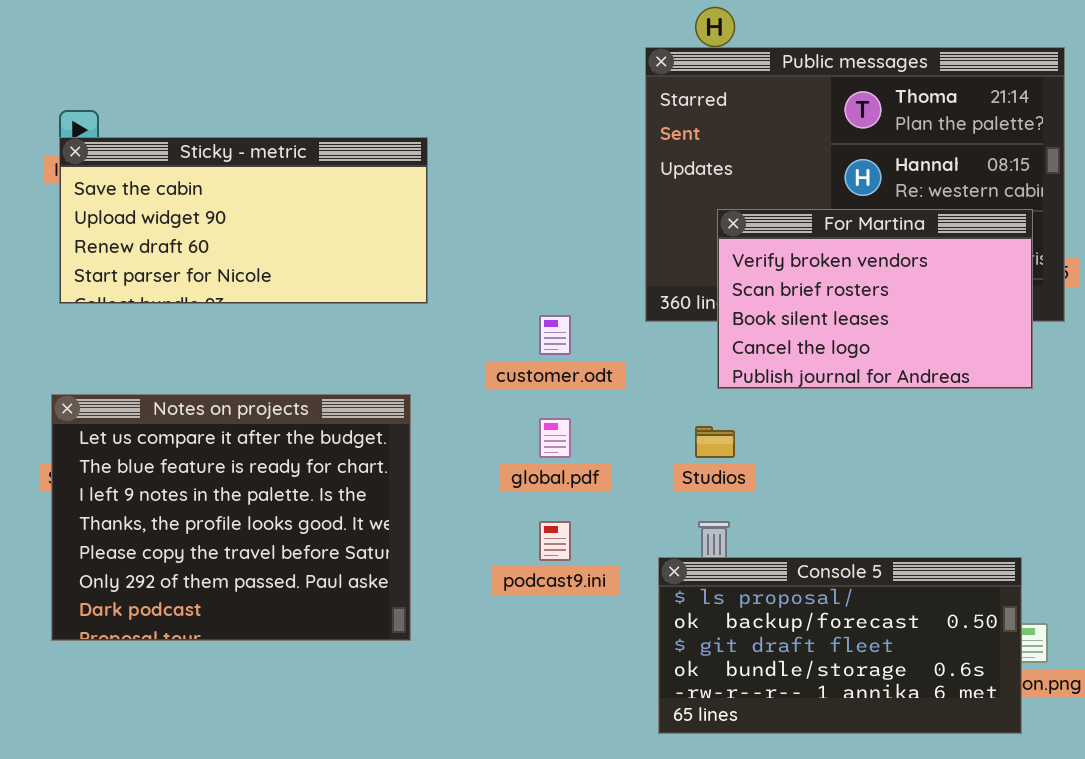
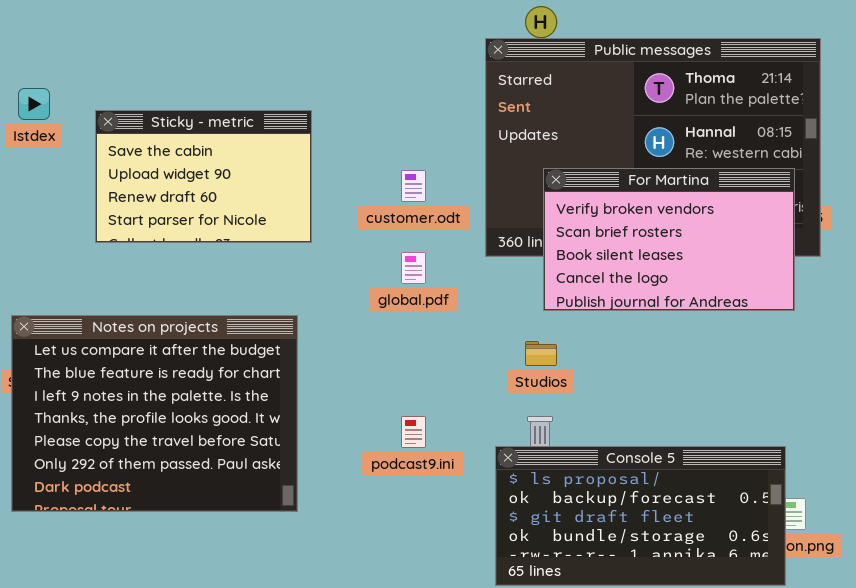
Sticky - metric: [59,137,428,304] -> [95,110,312,243], resized
customer.odt: [539,315,571,355] -> [401,170,426,202], moved
global.pdf: [539,418,571,458] -> [401,252,426,284], moved

